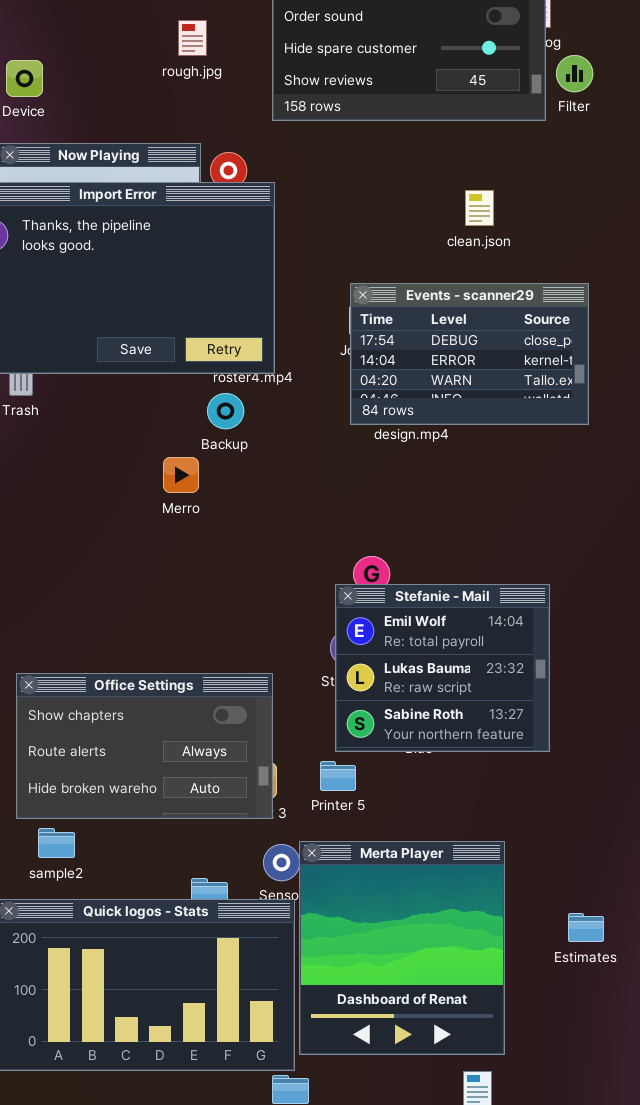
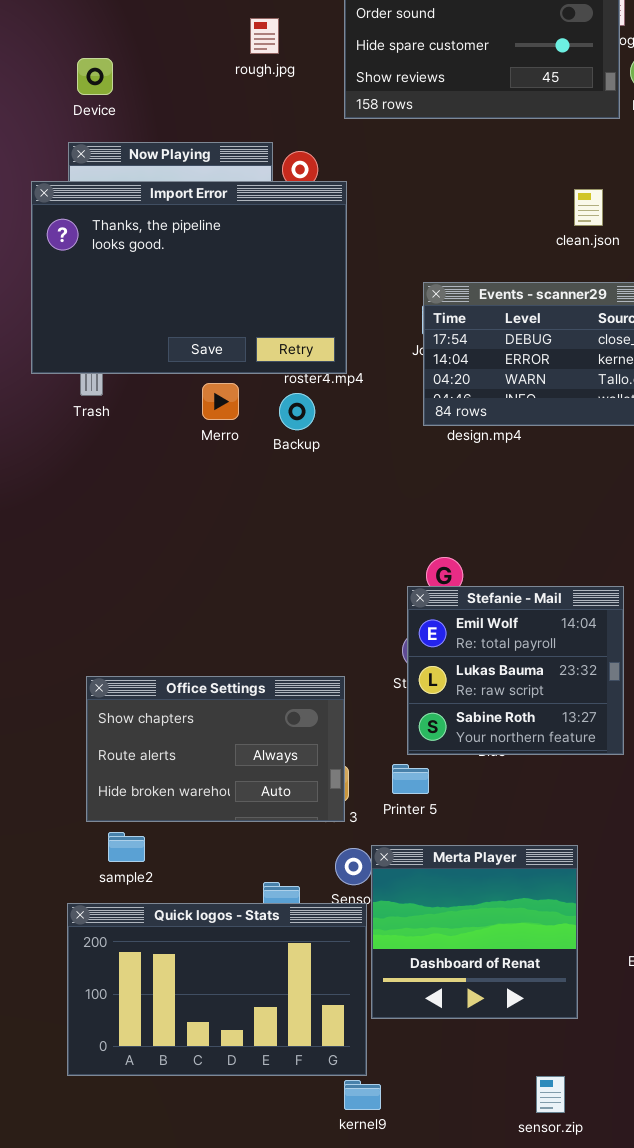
clean.json: [465,190,494,226] -> [574,189,603,226], moved
Merro: [163,457,199,493] -> [202,383,239,420], moved
Merta Player: [299,841,505,1055] -> [371,845,578,1019], resized

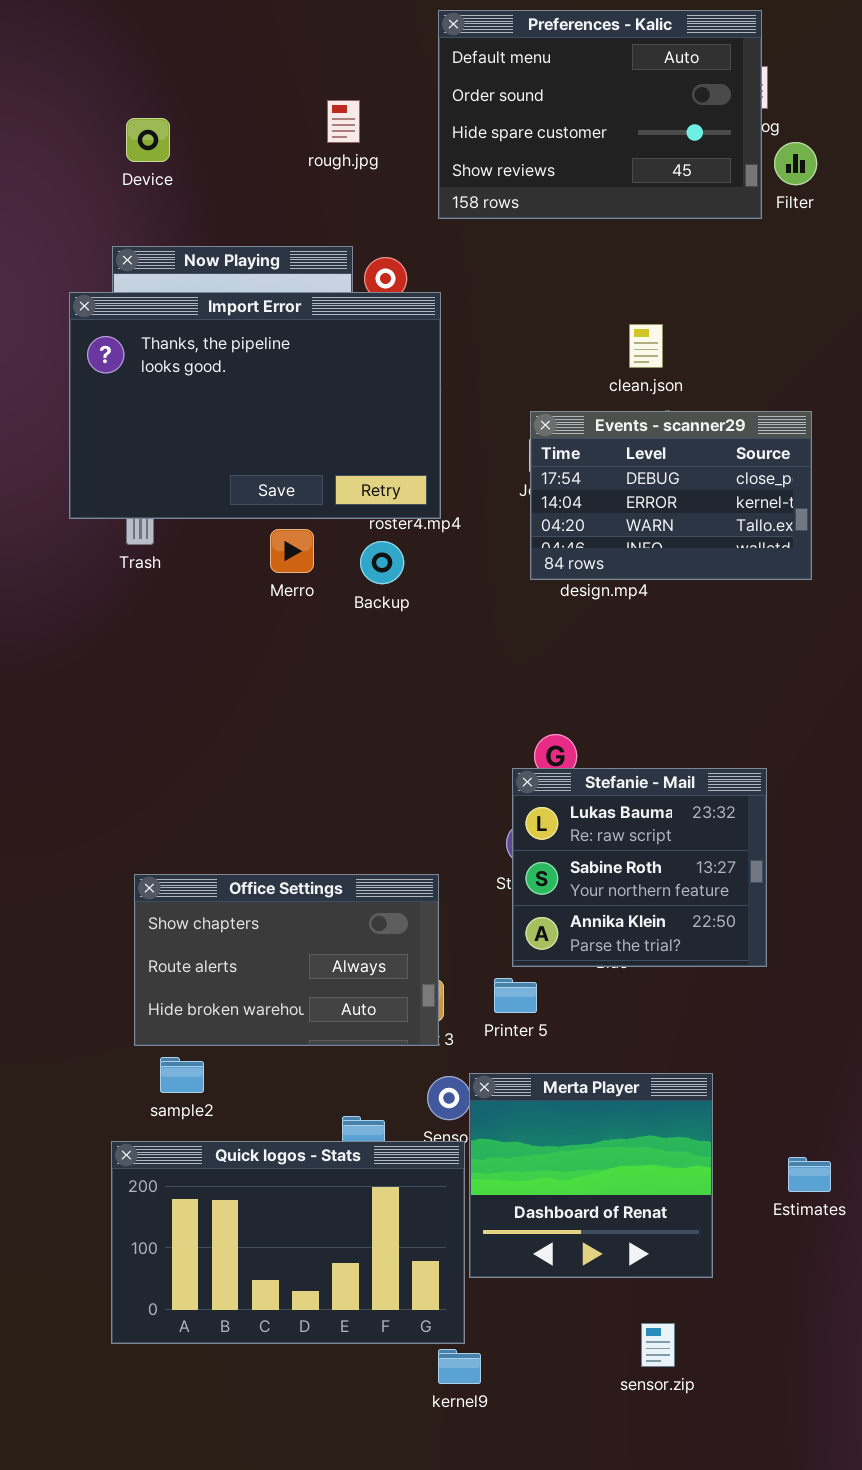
Device: [77,58,113,95] -> [126,118,170,162], moved
clean.json: [574,189,603,226] -> [629,324,663,368], moved
Stefanie - Mail: [407,586,624,755] -> [512,768,767,967], scrolled down 1 row
sensor.zip: [536,1076,565,1113] -> [641,1323,675,1367], moved

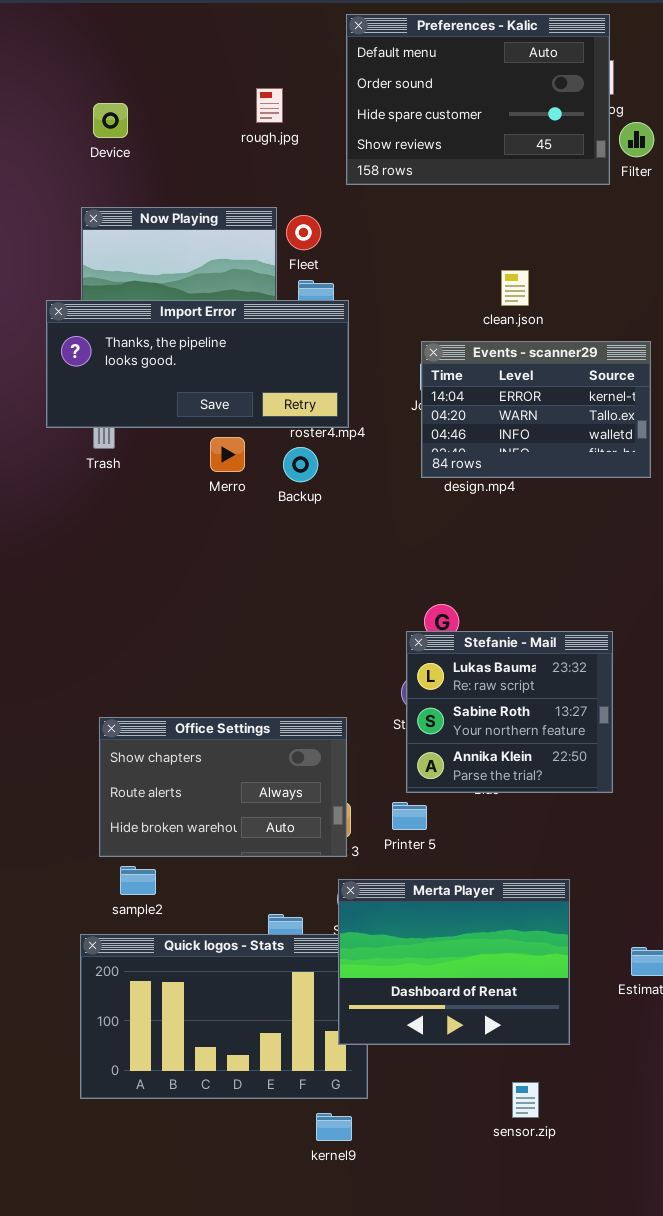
Import Error: [69,292,441,519] -> [46,300,349,428], resized
Events - scanner29: [530,411,812,580] -> [421,341,651,478], scrolled down 1 row
Merta Player: [469,1073,713,1278] -> [338,879,570,1045], resized
kernel9: [438,1349,481,1384] -> [316,1113,352,1141], moved

